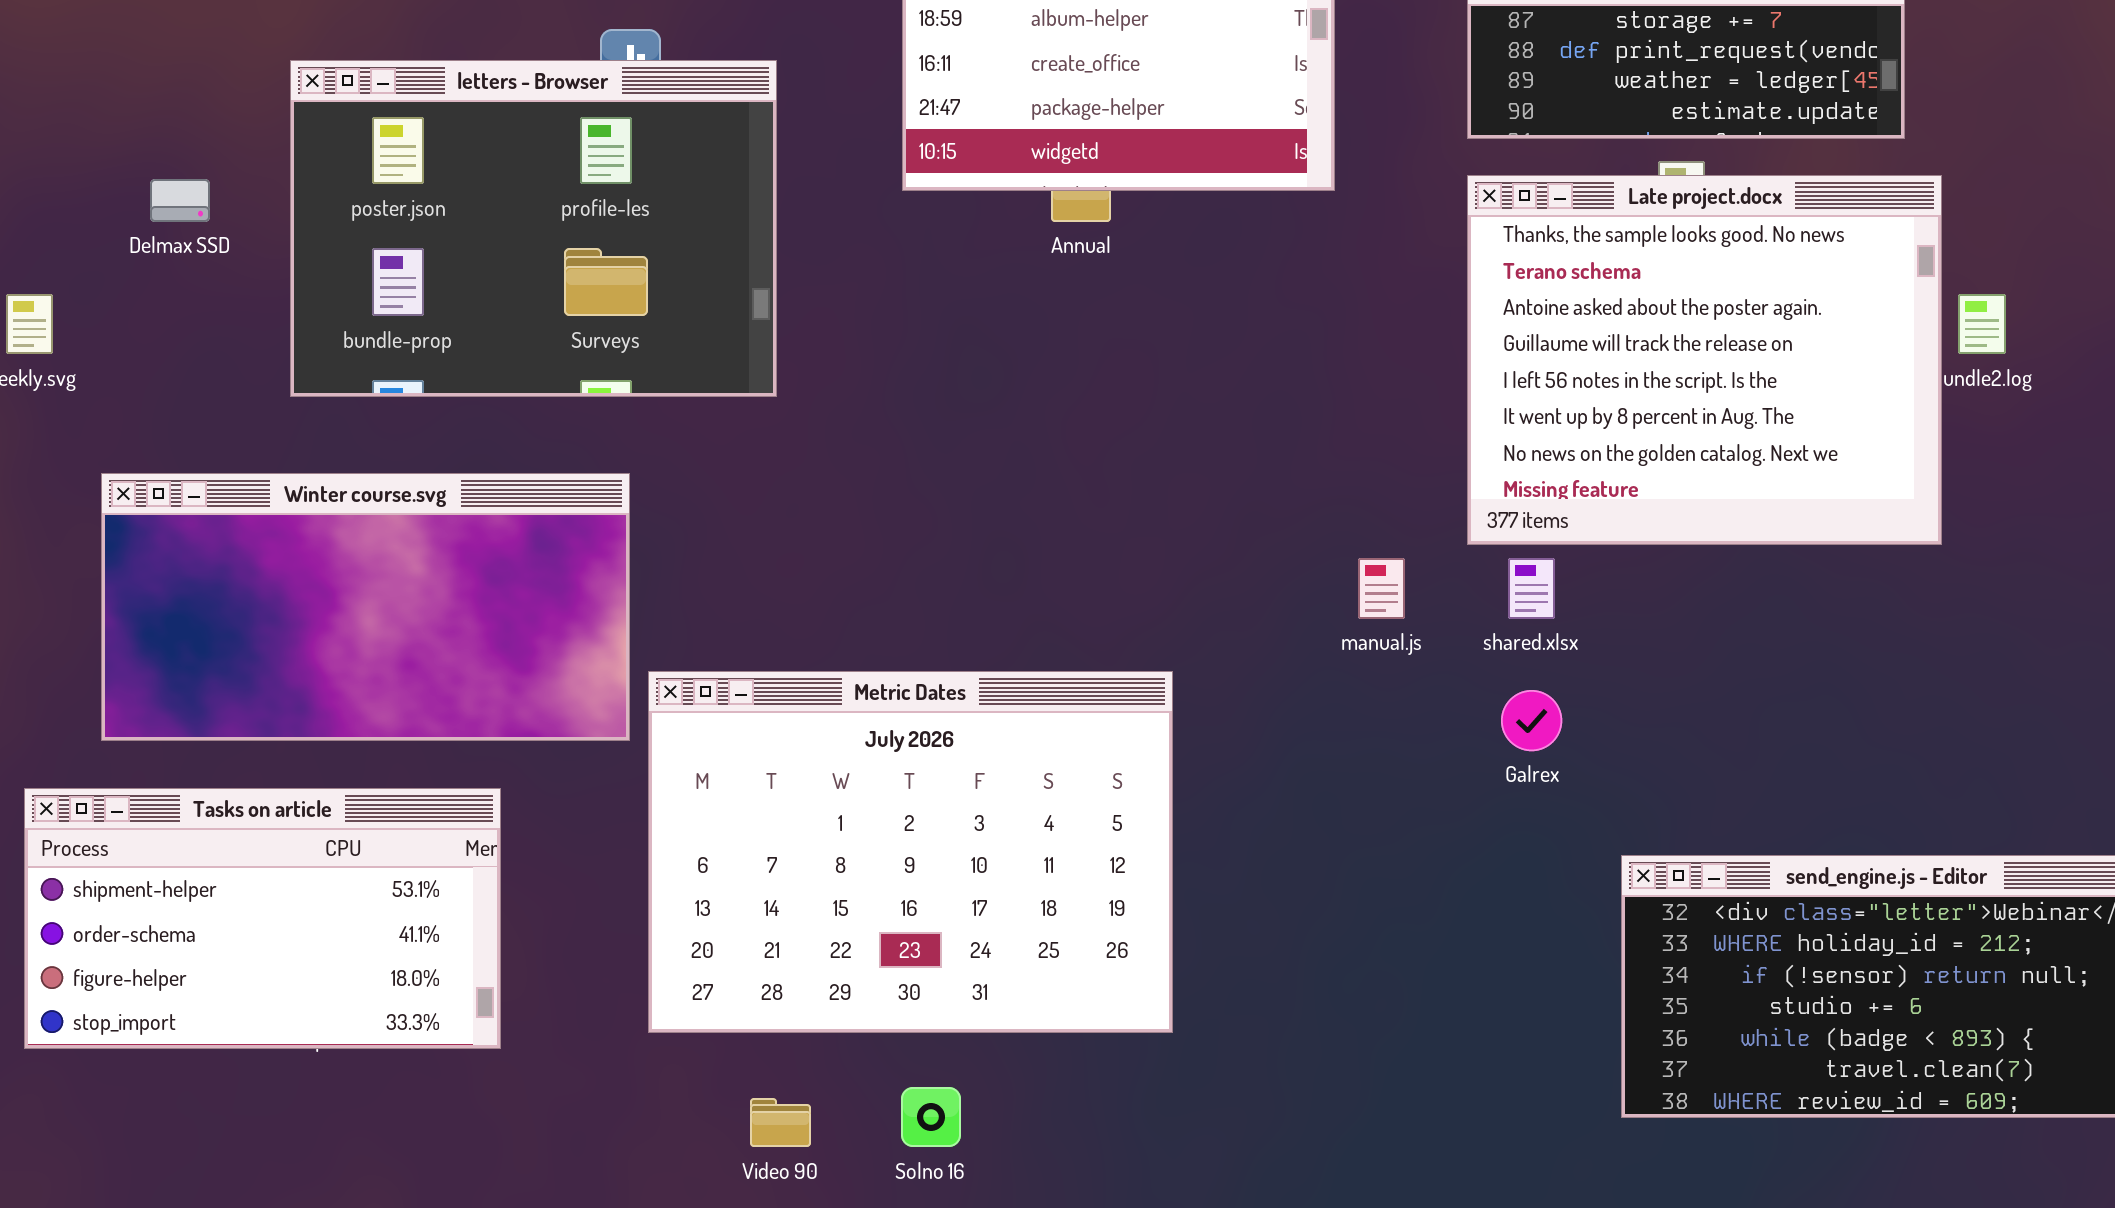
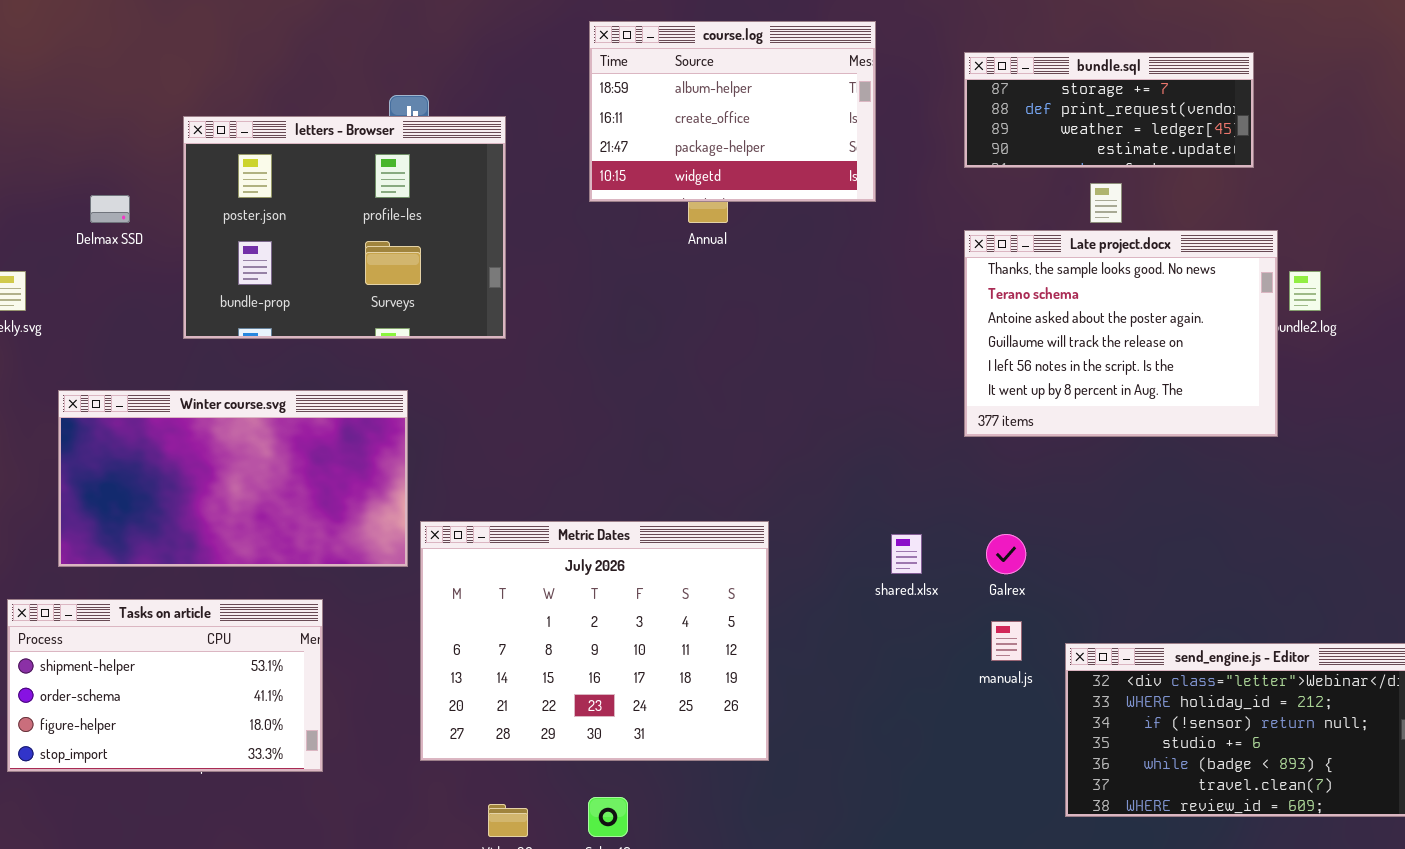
Late project.docx: [1467,175,1942,545] -> [964,230,1278,437], resized
manual.js: [1358,558,1405,619] -> [991,621,1022,661], moved
shared.xlsx: [1508,558,1555,619] -> [891,534,922,574], moved

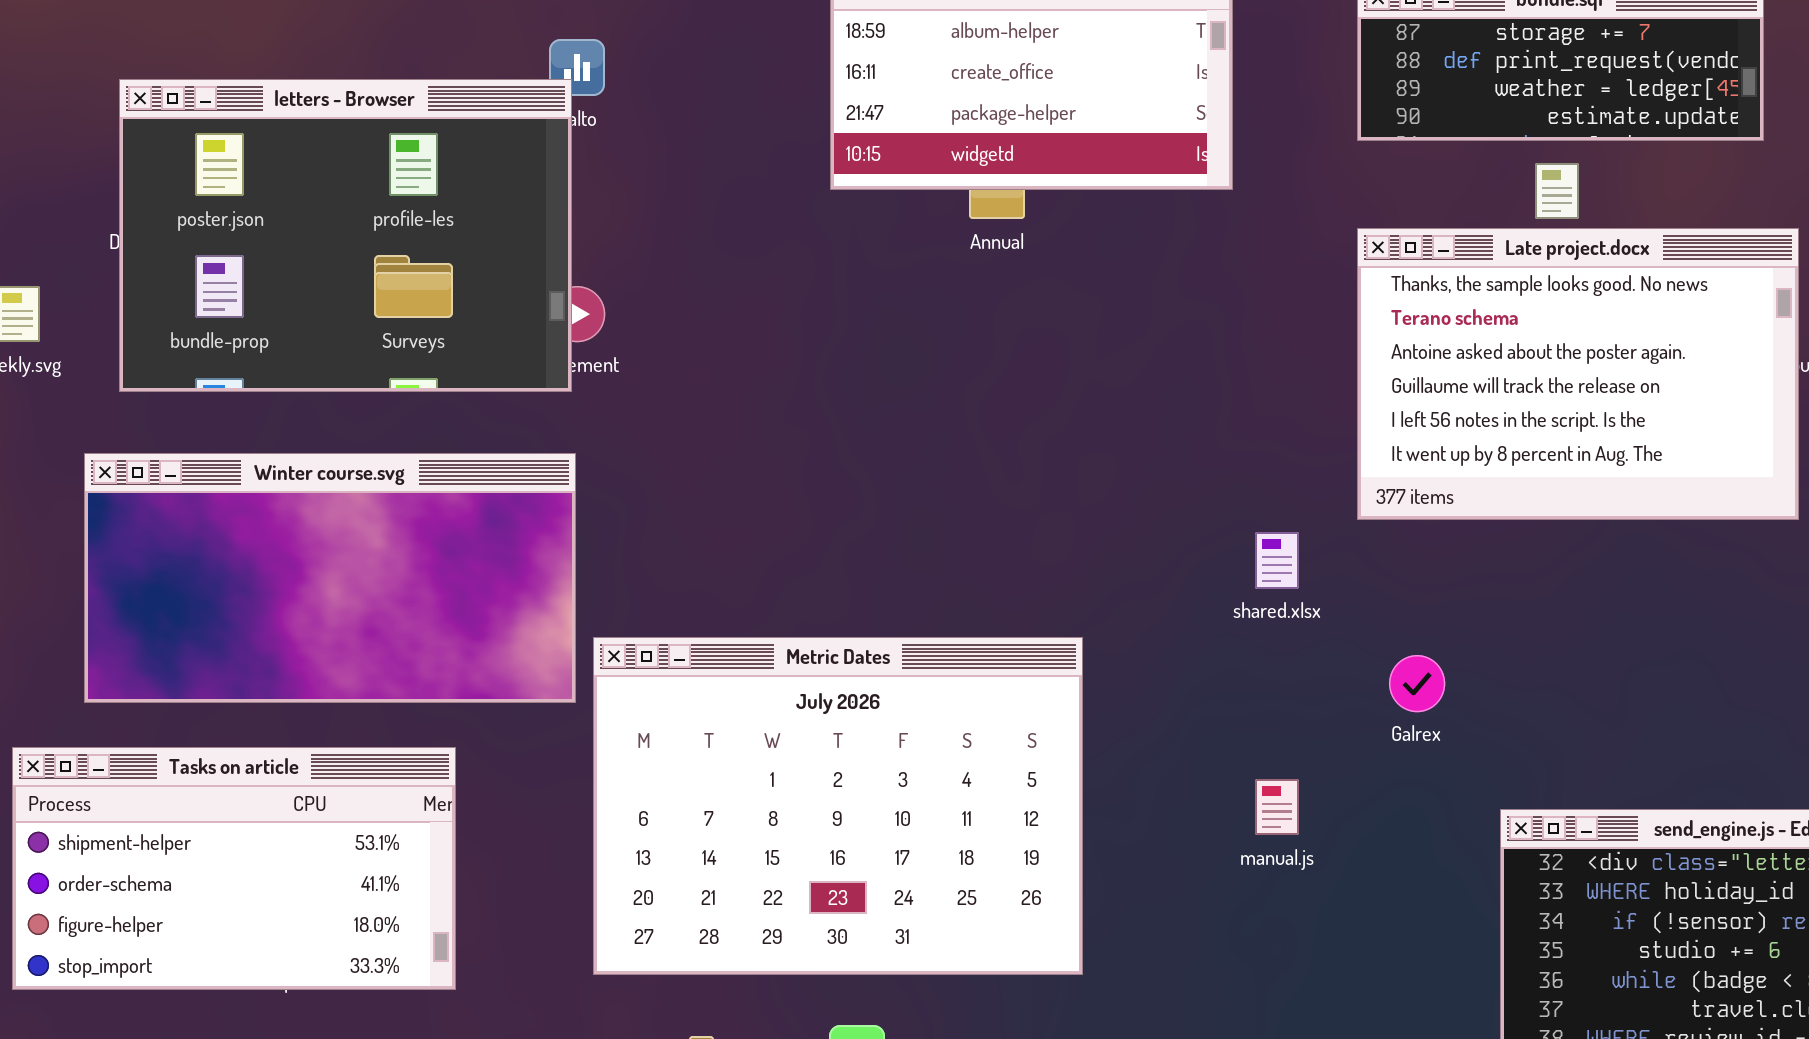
letters - Browser: [183,116,506,339] -> [119,79,572,392], moved
shared.xlsx: [891,534,922,574] -> [1255,532,1299,589], moved
manual.js: [991,621,1022,661] -> [1255,779,1299,835], moved

